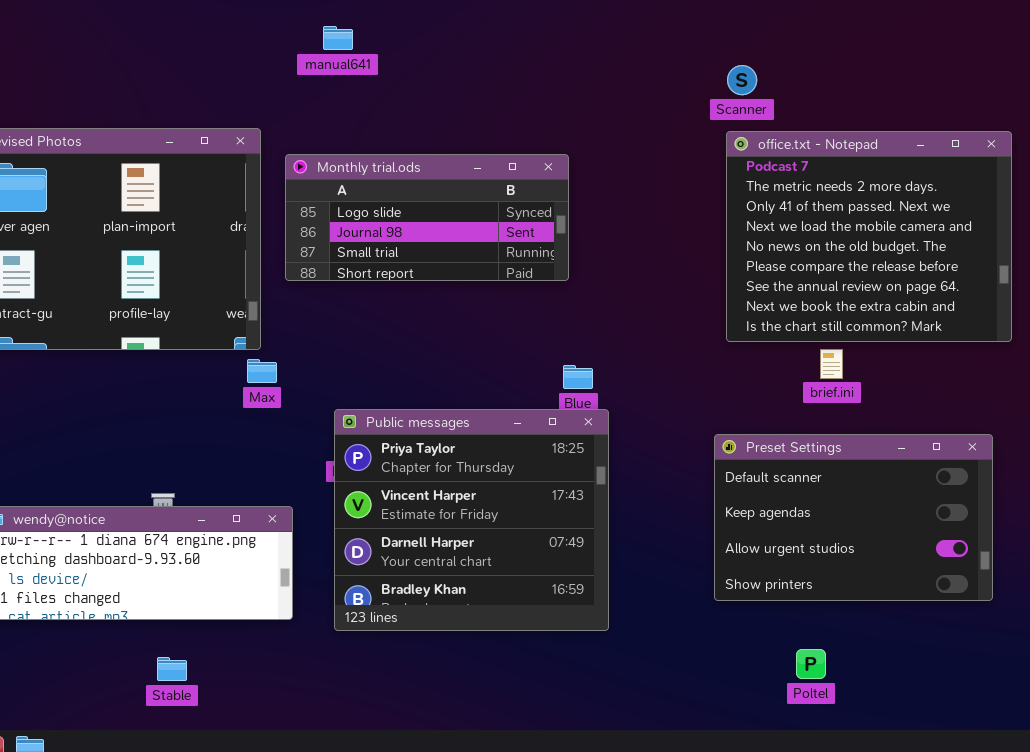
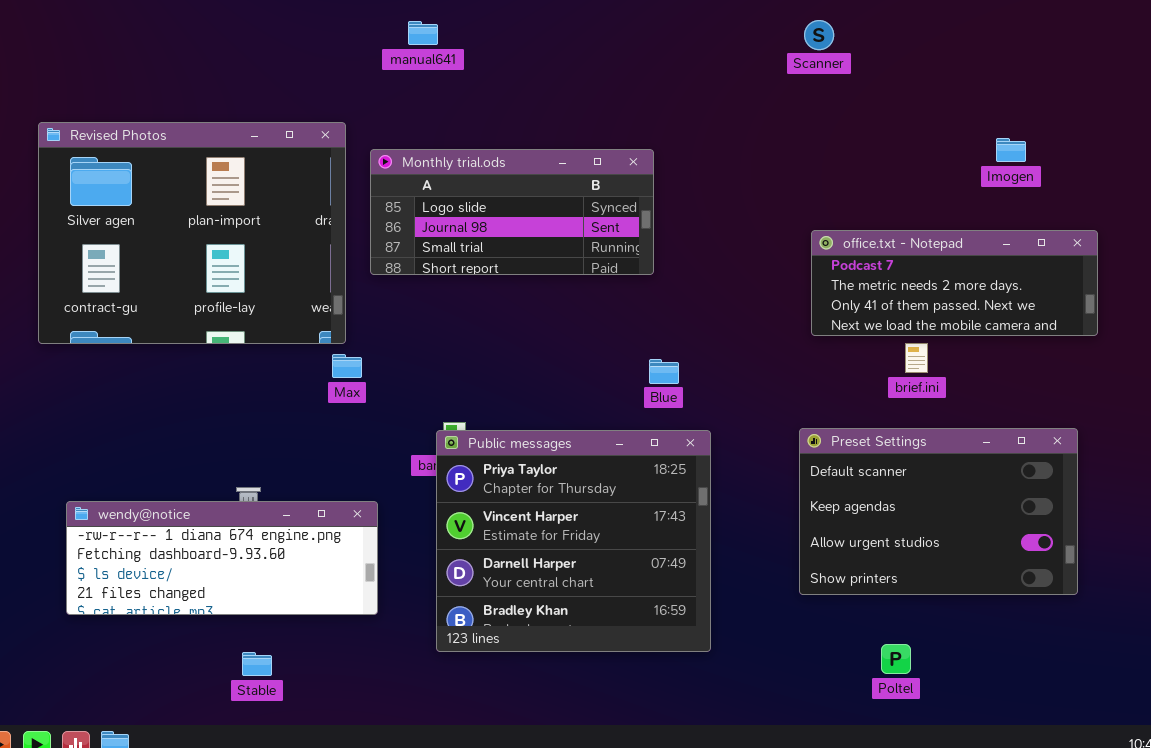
Scanner: [727,65,757,95] -> [804,20,834,50], moved
office.txt - Notepad: [726,131,1012,342] -> [811,230,1098,336], resized
Public messages: [334,409,609,631] -> [436,430,711,652], moved

